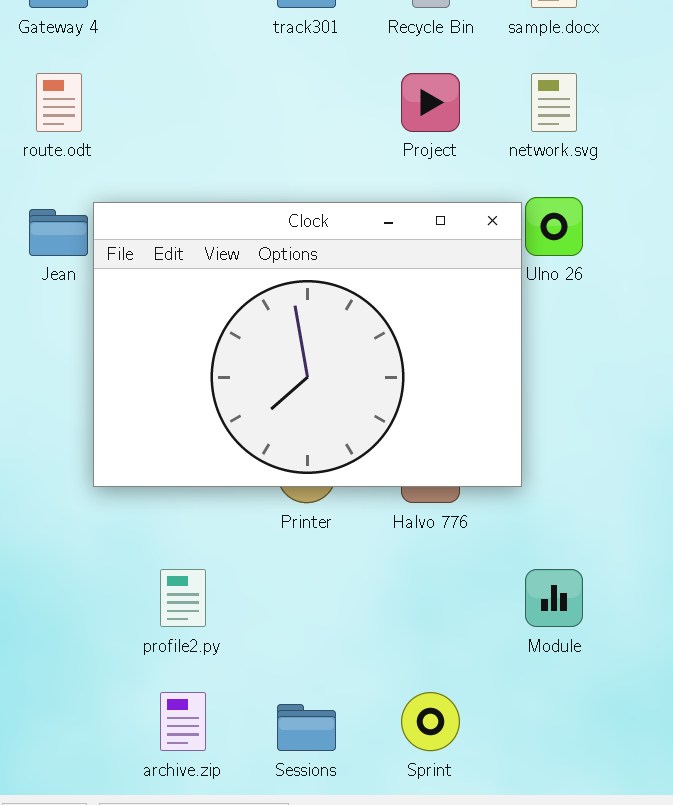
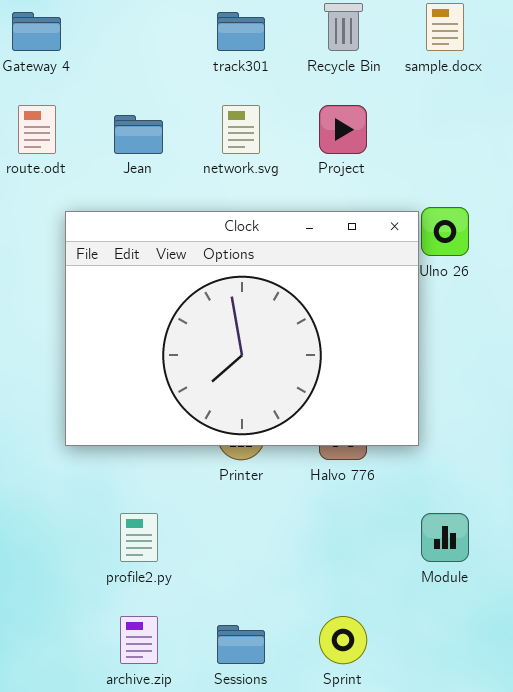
network.svg: [531,73,577,132] -> [222,105,260,154], moved
Jean: [29,209,88,256] -> [114,115,163,154], moved

